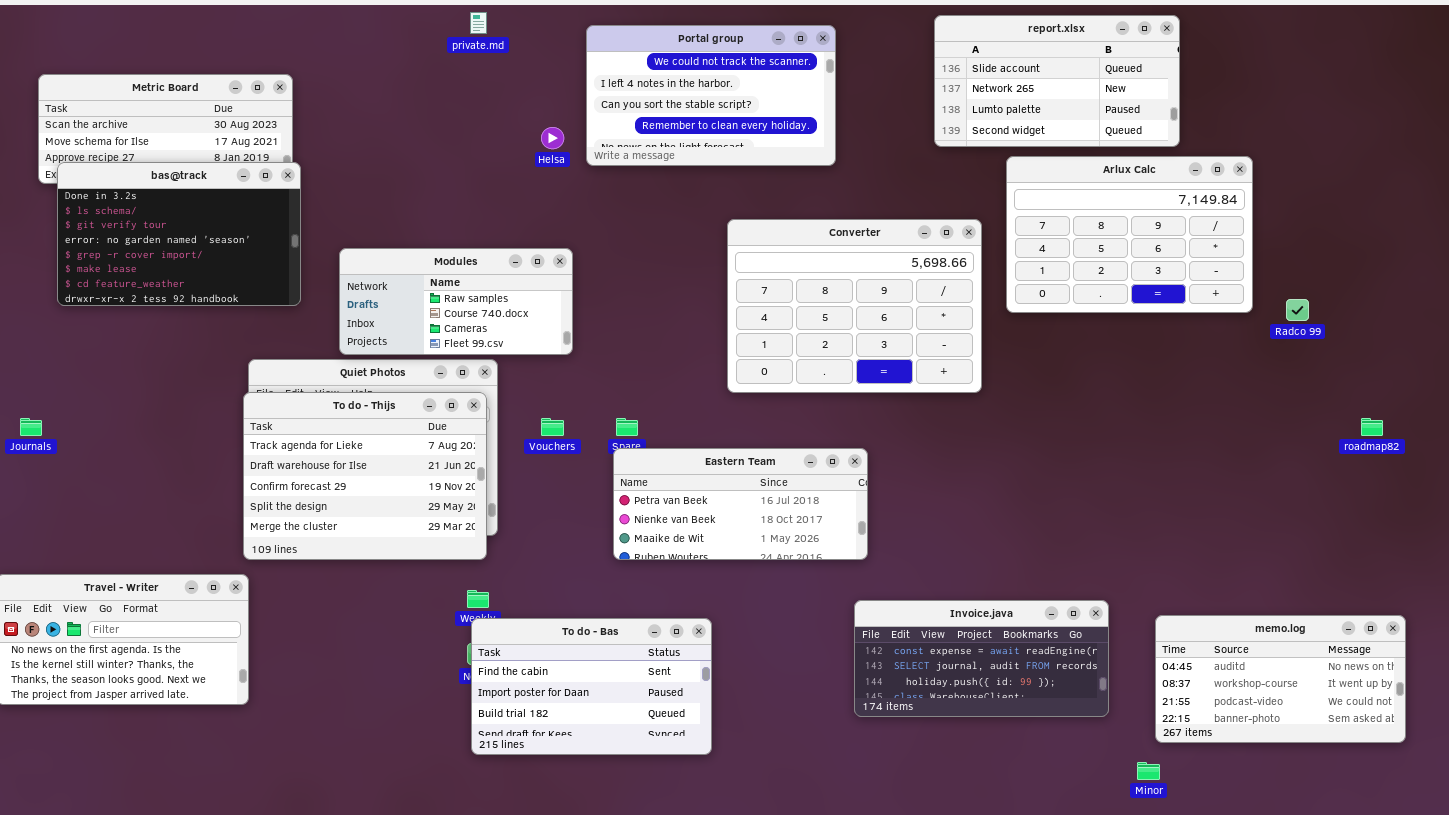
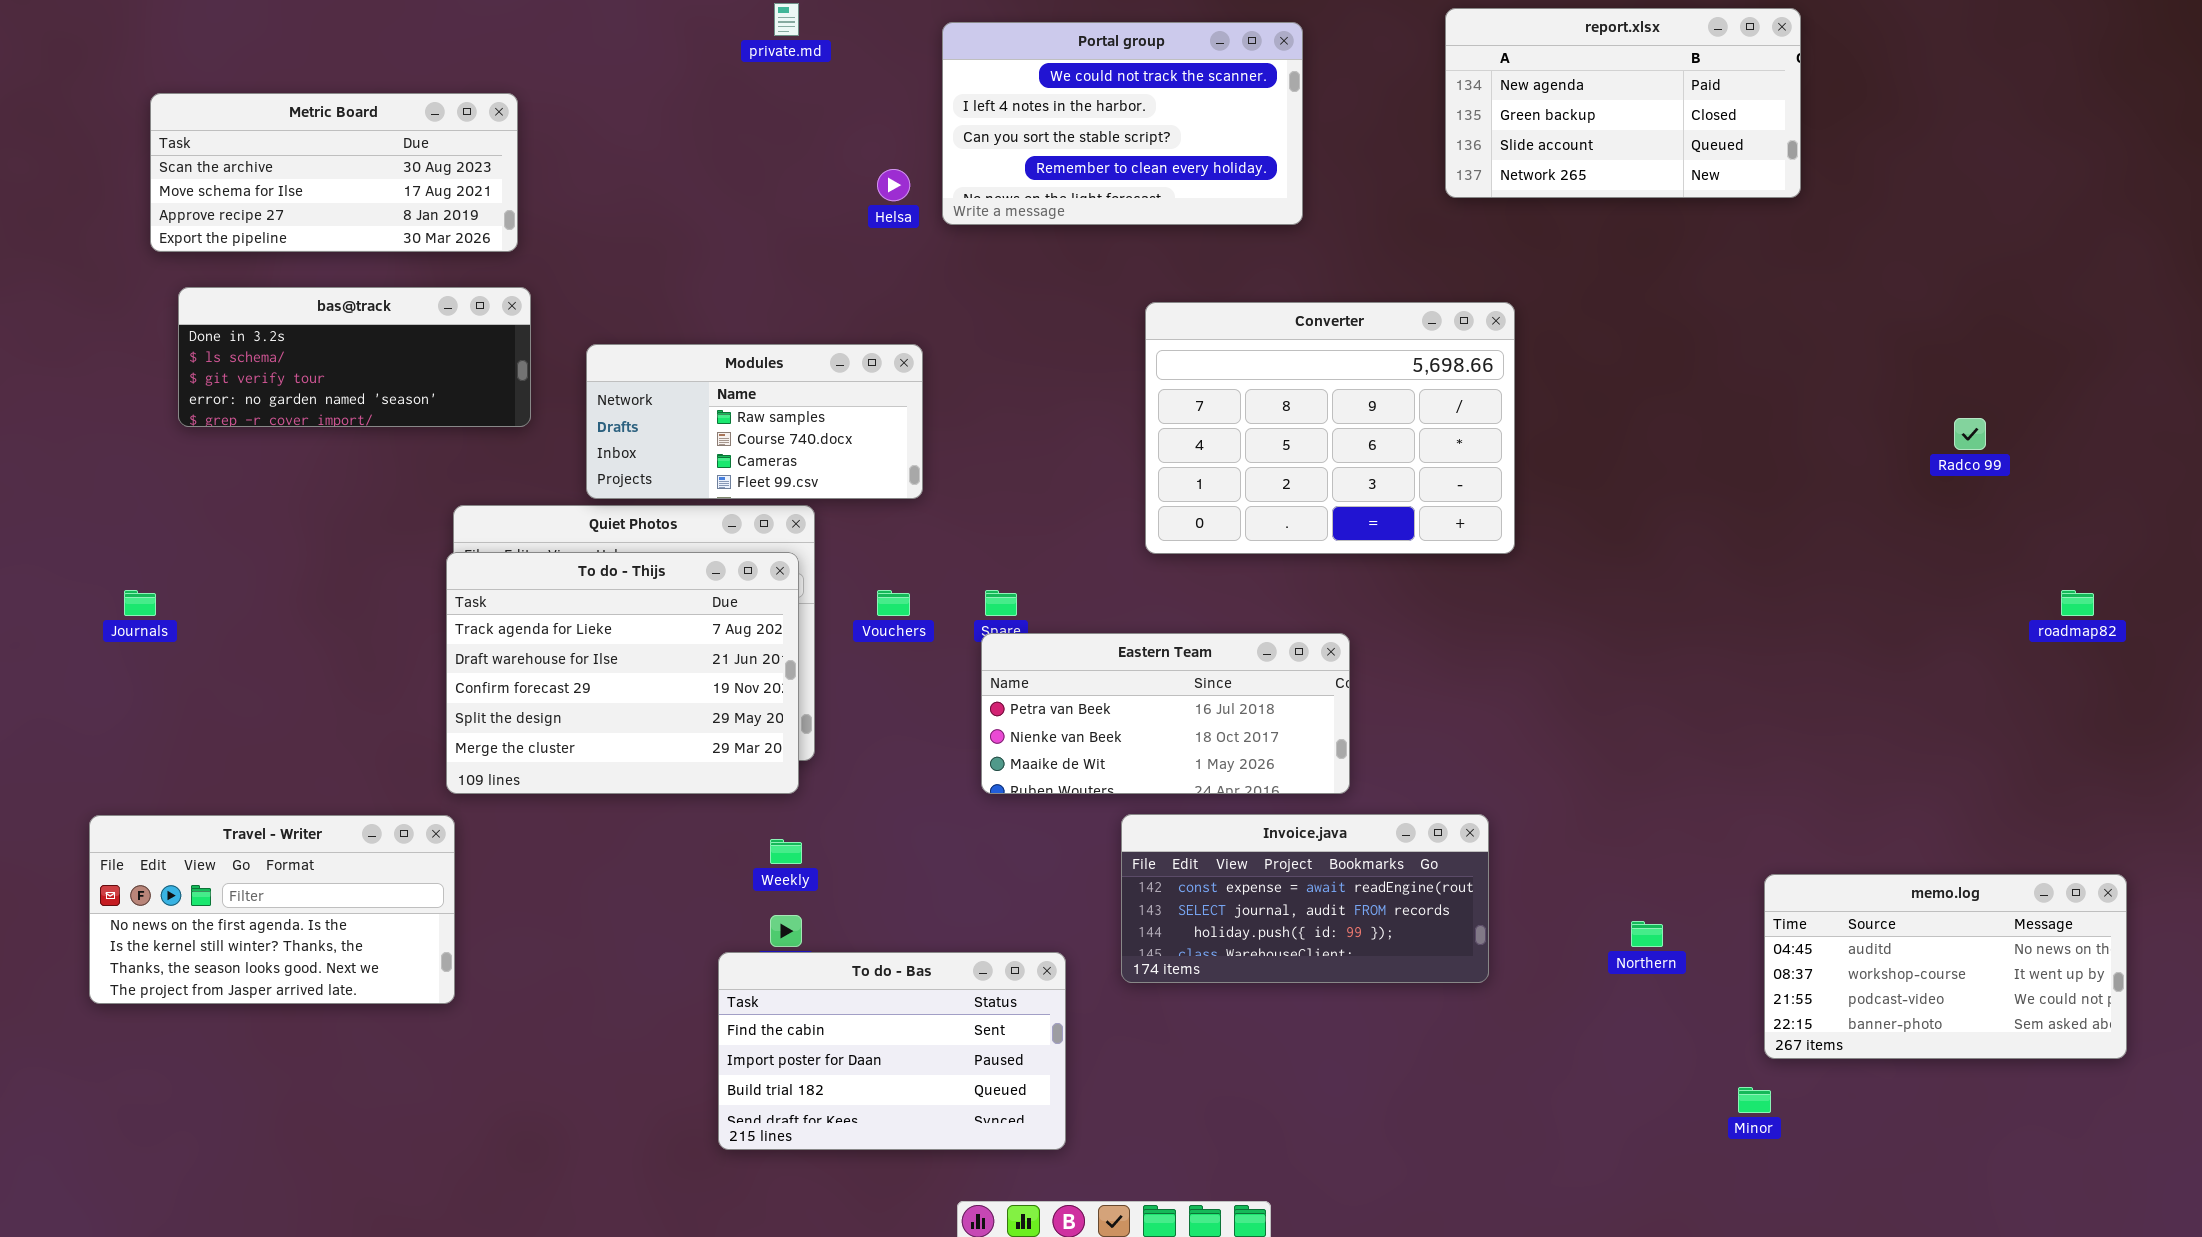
report.xlsx: [934,15,1180,147] -> [1445,8,1801,198], scrolled up 2 rows
Arlux Calc: [1006,156,1253,313] -> none, closed
bas@track: [57,162,301,306] -> [178,287,531,427], resized
Invoice.java: [854,600,1109,717] -> [1121,814,1489,983], moved
To do - Bas: [471,618,712,755] -> [718,952,1066,1150], moved

